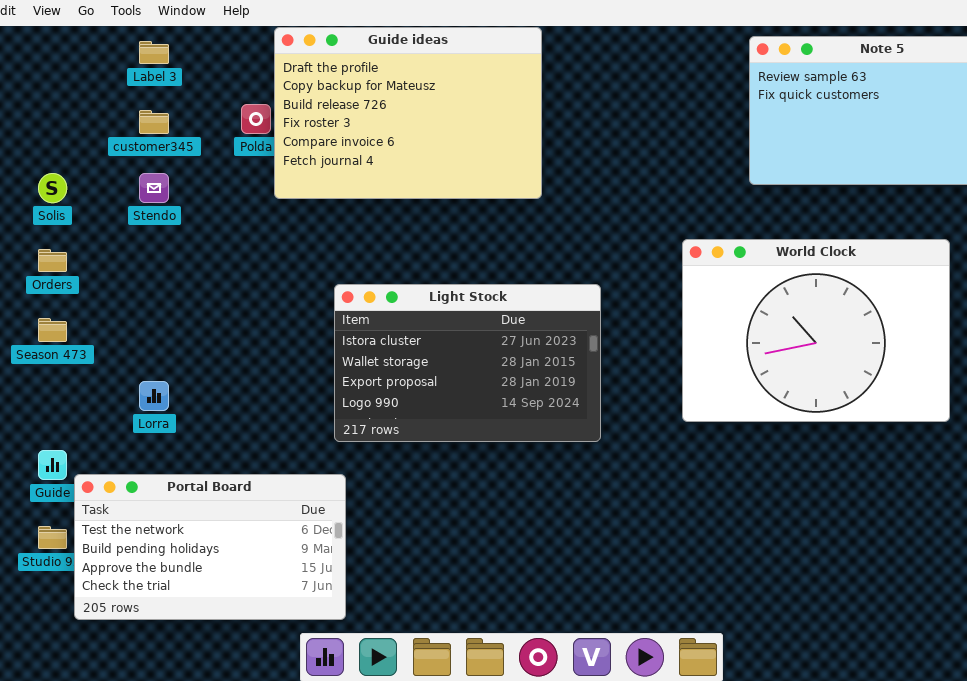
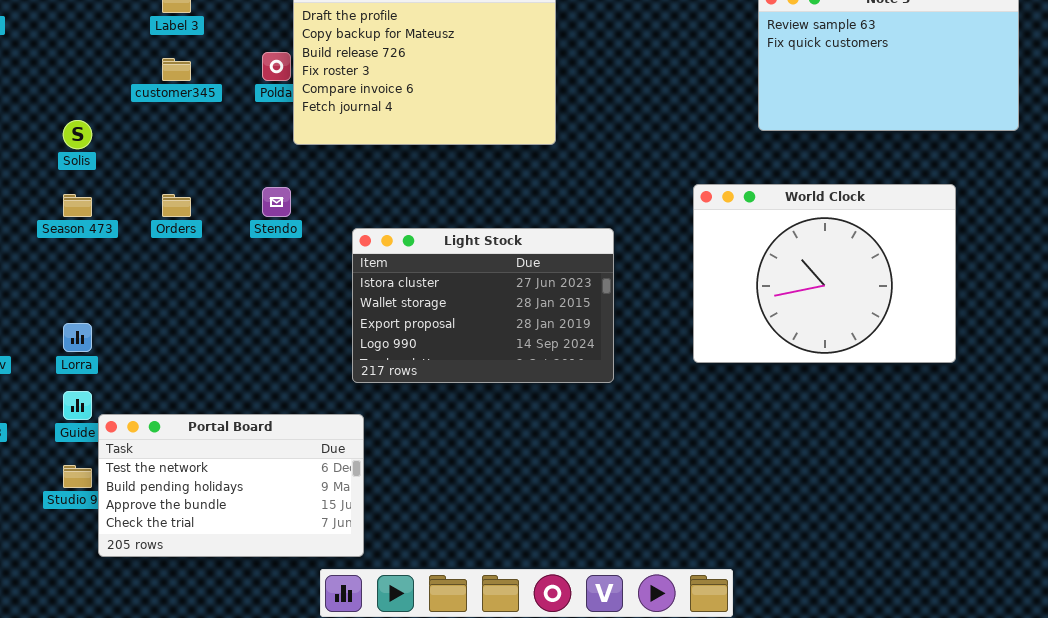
Stendo: [139,173,169,203] -> [262,187,291,217], moved
Orders: [38,249,67,272] -> [162,194,191,217], moved
Season 473: [38,318,67,342] -> [63,194,92,217], moved
Lorra: [139,381,169,411] -> [63,323,92,352], moved

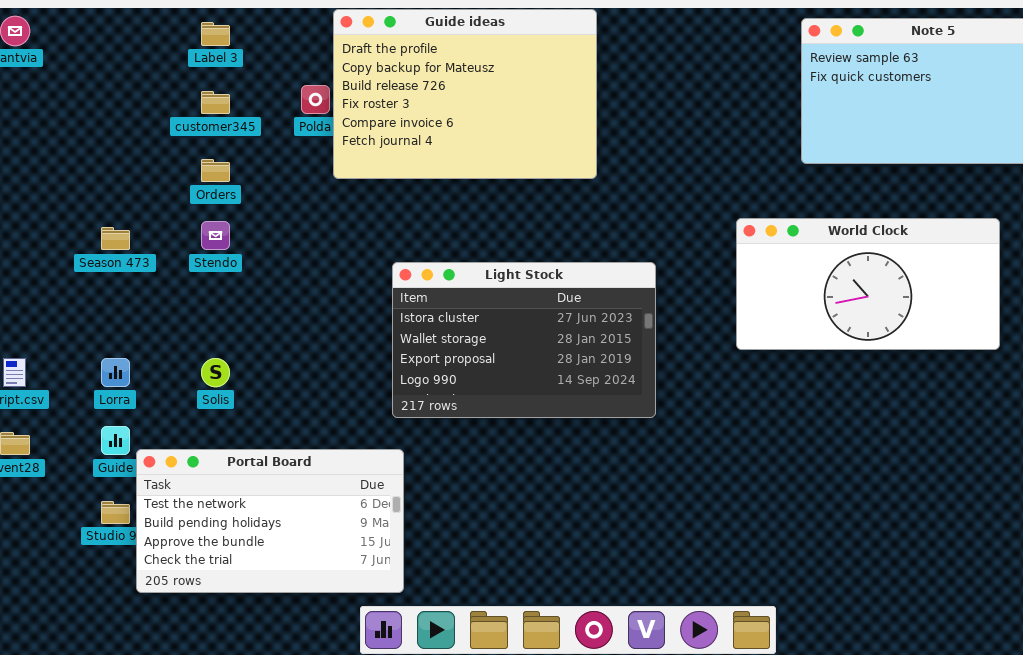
Solis: [63,120,92,149] -> [201,358,230,387], moved
World Clock: [693,184,956,363] -> [736,218,1000,350], resized
Stendo: [262,187,291,217] -> [201,221,230,250], moved
Orders: [162,194,191,217] -> [201,159,230,182], moved

